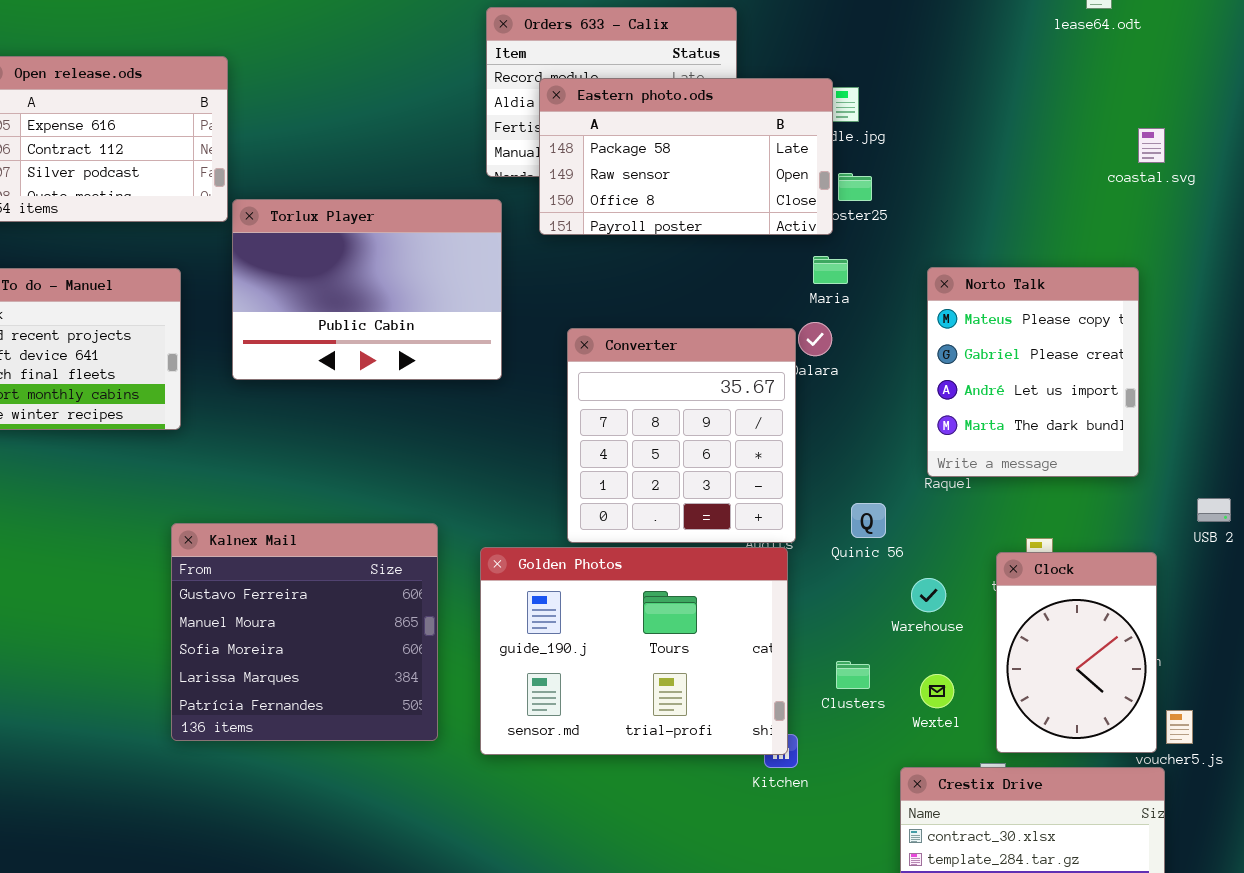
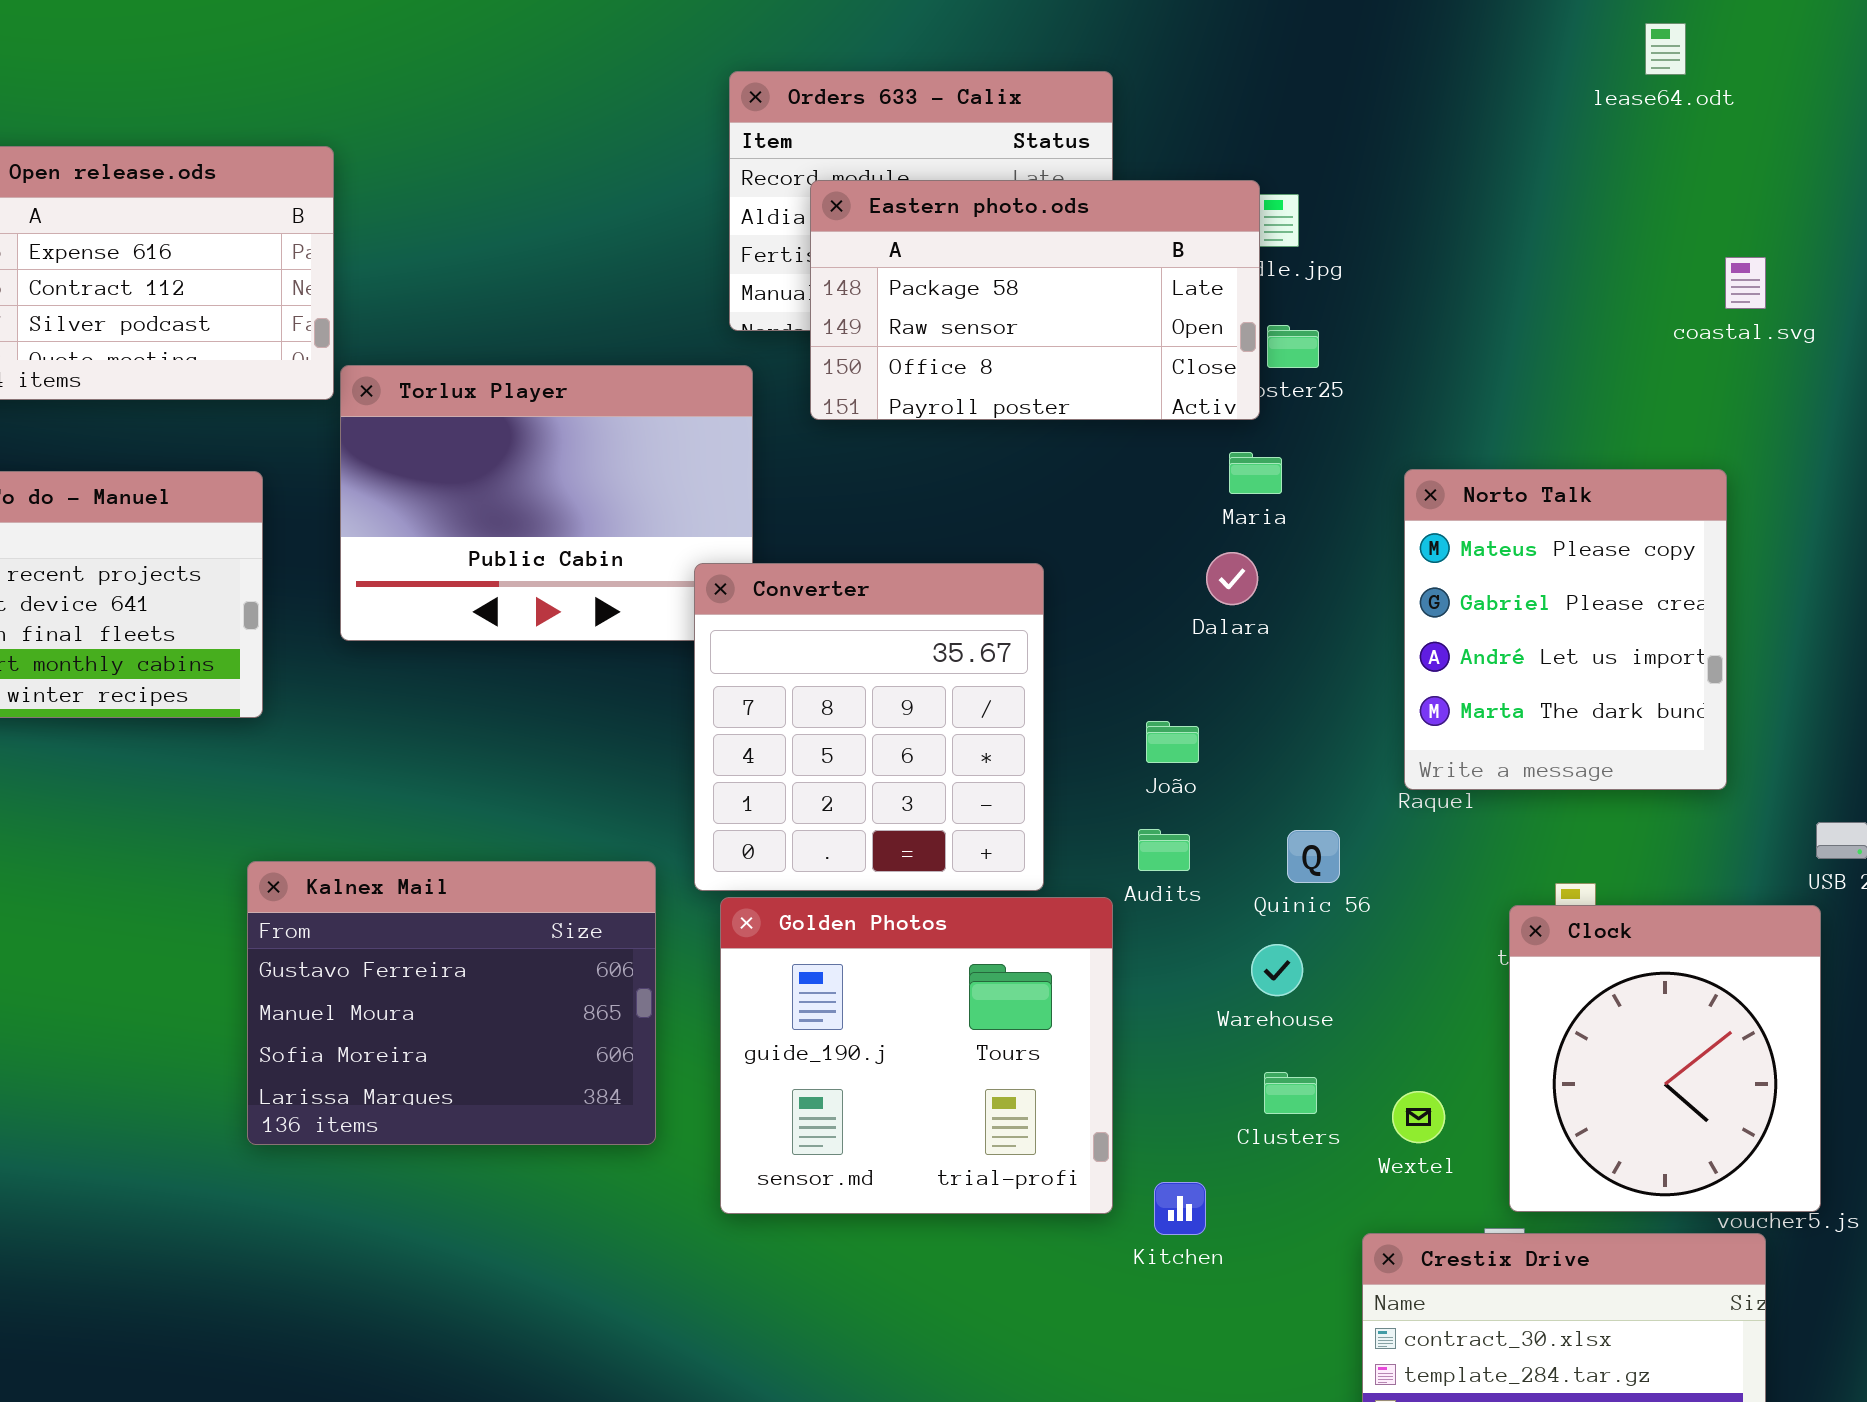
Converter: [567,328,796,543] -> [694,563,1044,891], moved
Kalnex Mail: [171,523,438,741] -> [247,861,656,1145], resized
Golden Photos: [480,547,788,755] -> [720,897,1113,1214], resized
Clock: [996,552,1157,753] -> [1509,905,1821,1212], resized
Warehouse: [911,578,946,612] -> [1251,944,1303,996], moved

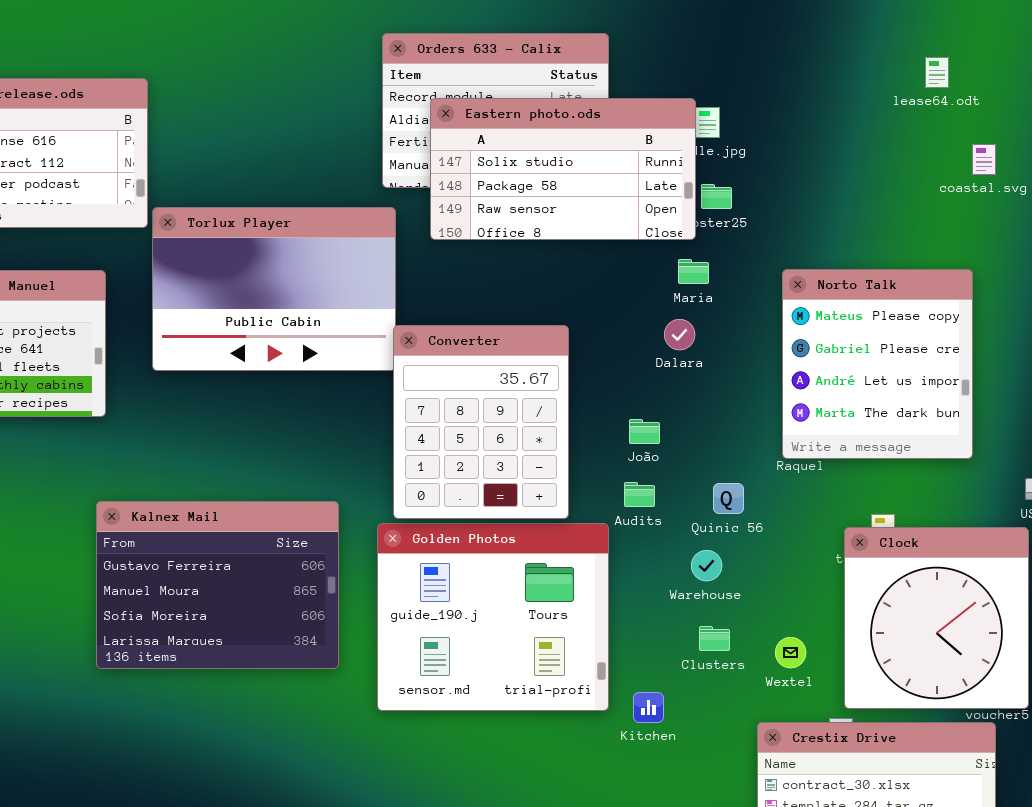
lease64.odt: [1645,23,1686,75] -> [925,57,949,88], moved
Eastern photo.ods: [810,180,1260,420] -> [430,98,696,240], scrolled up 1 row
Converter: [694,563,1044,891] -> [393,325,569,519], resized

